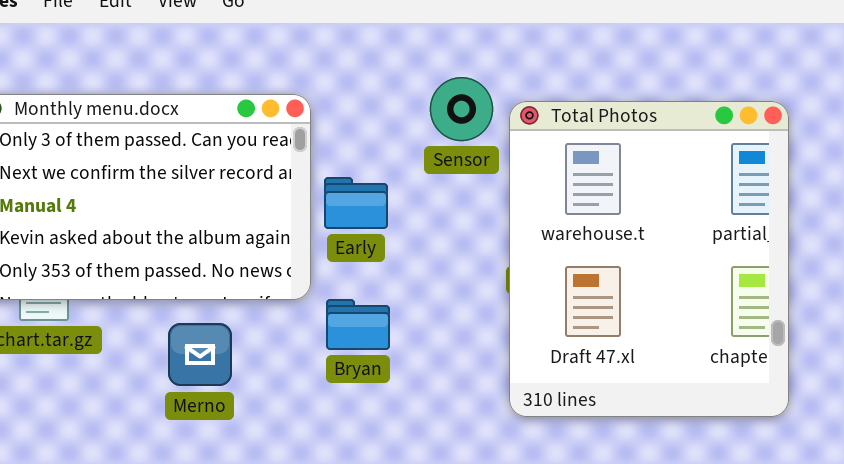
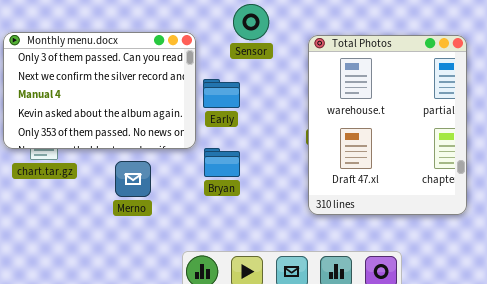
Sensor: [430,77,493,141] -> [233,4,269,40], moved

